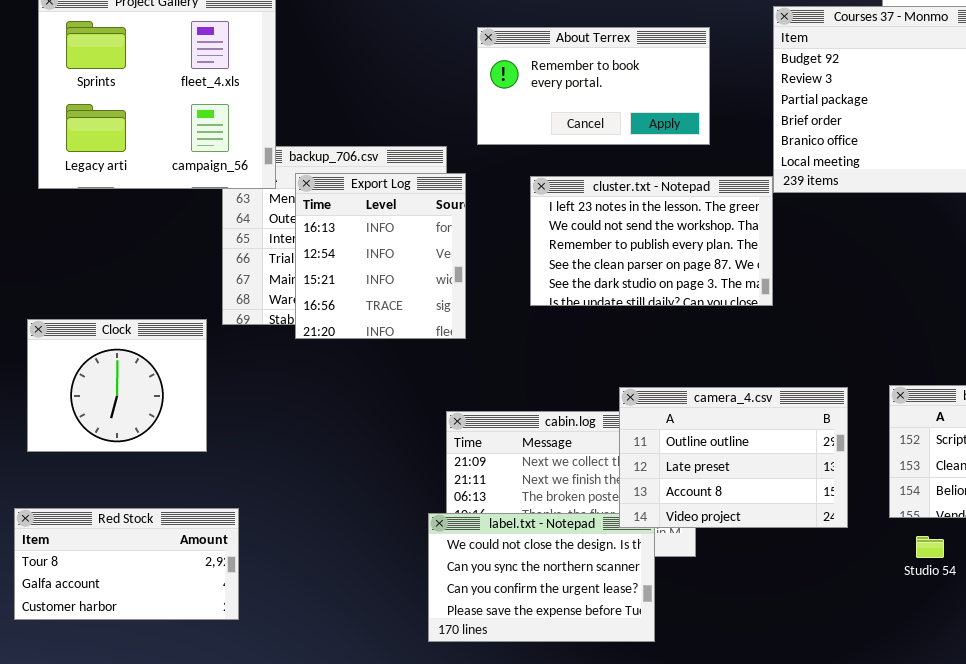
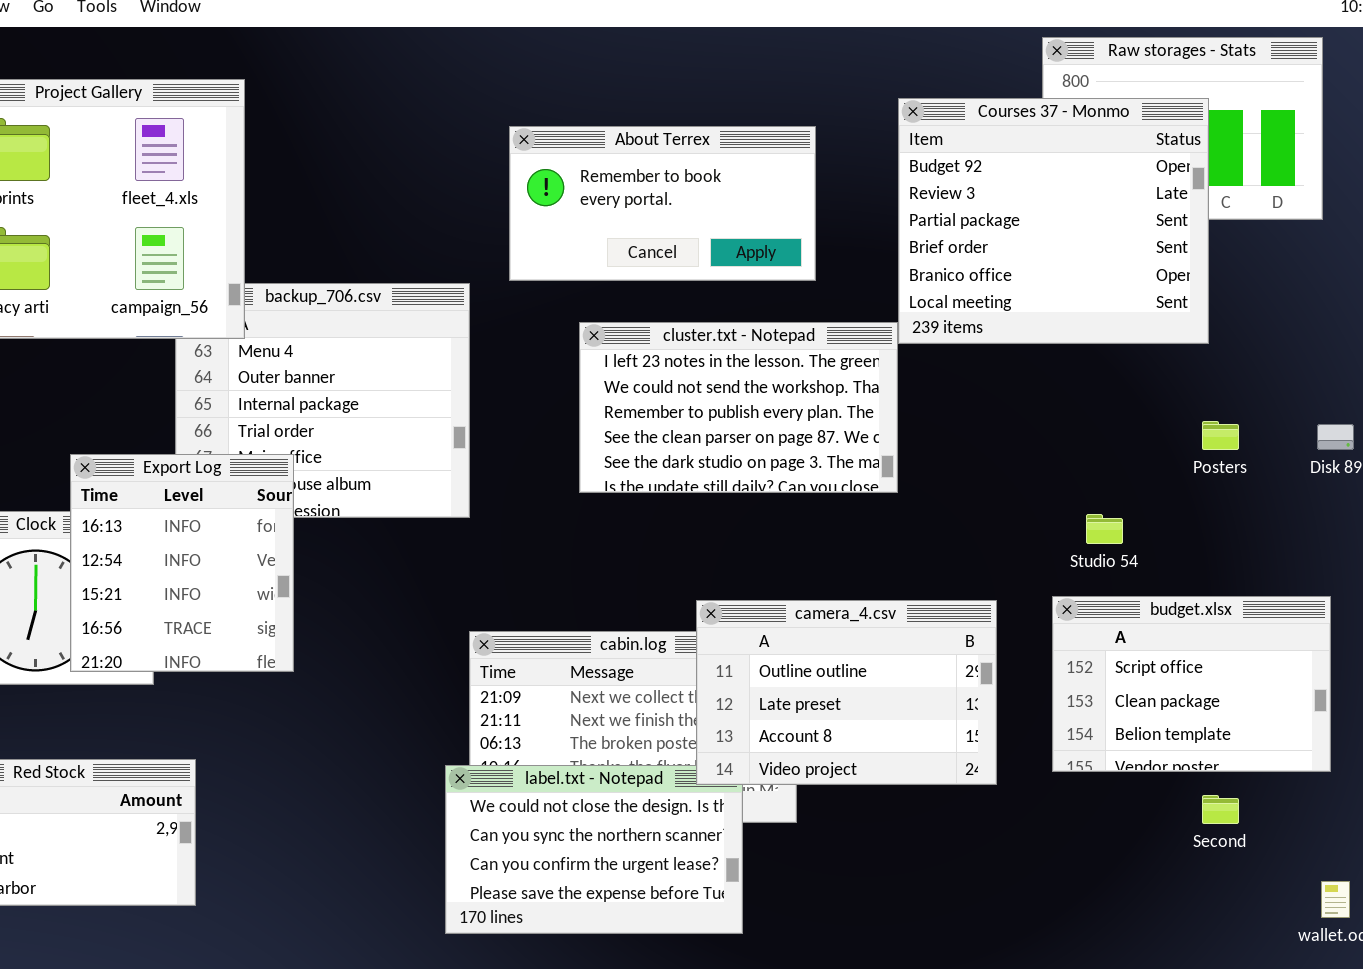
Export Log: [295,173,466,339] -> [70,454,294,672], moved
Studio 54: [916,536,944,558] -> [1086,514,1123,544], moved

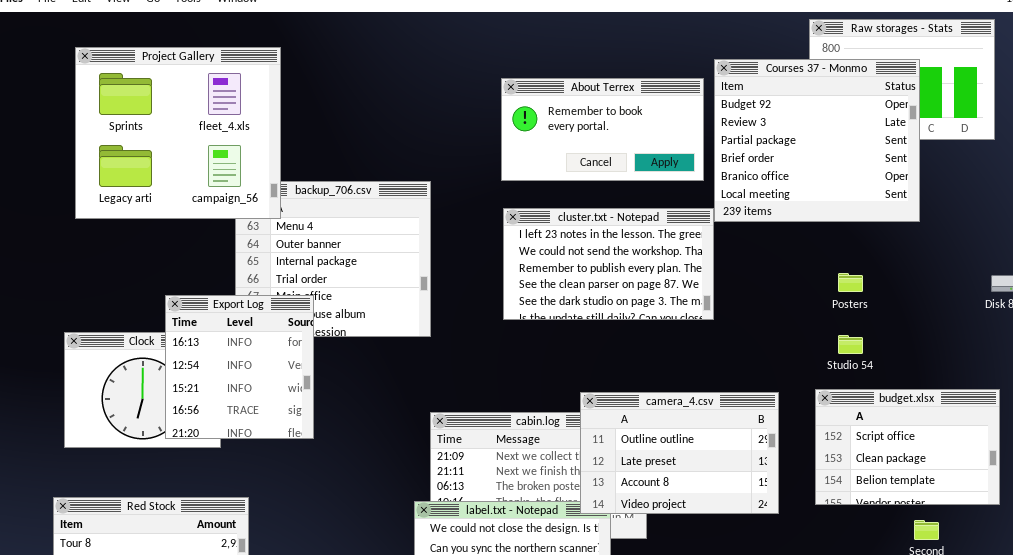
About Terrex: [509,126,816,281] -> [501,78,704,181], moved
Posters: [1202,421,1239,450] -> [838,273,863,292], moved

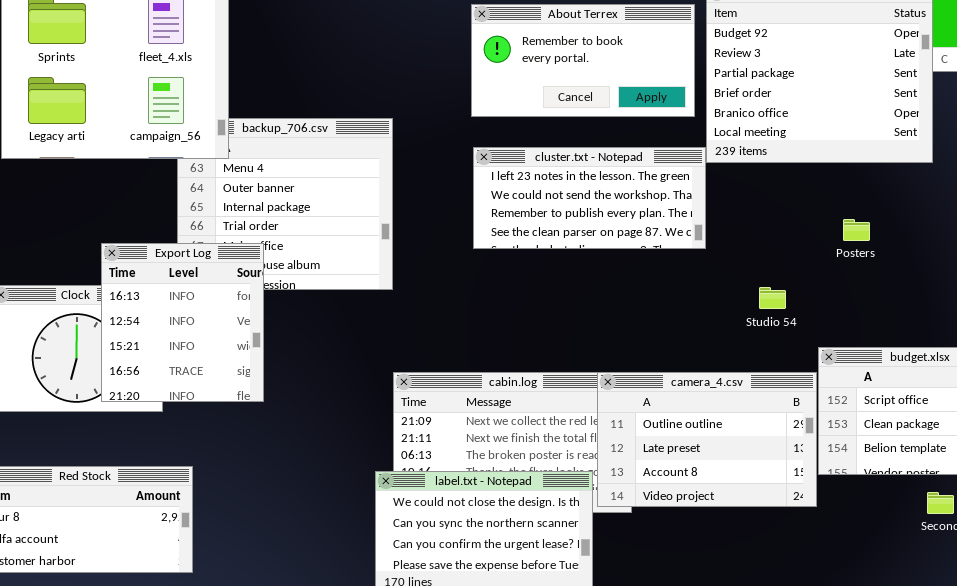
cluster.txt - Notepad: [503,208,714,320] -> [473,147,706,249], resized
Studio 54: [838,335,863,354] -> [759,287,786,309], moved
camera_4.csv: [580,392,779,514] -> [597,372,817,507], moved

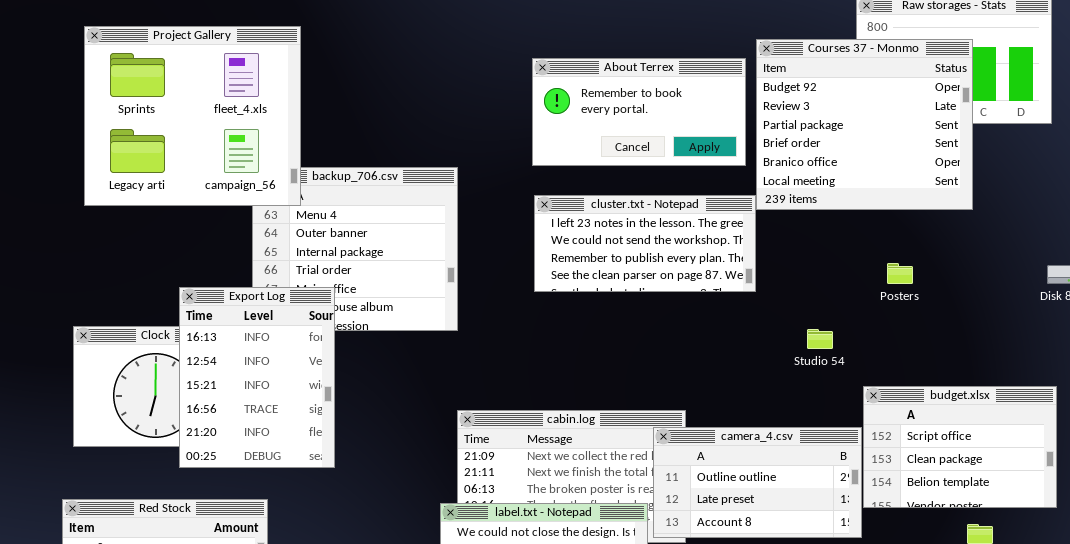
Export Log: [101,243,264,402] -> [179,287,335,468], resized
camera_4.csv: [597,372,817,507] -> [653,427,862,538], resized

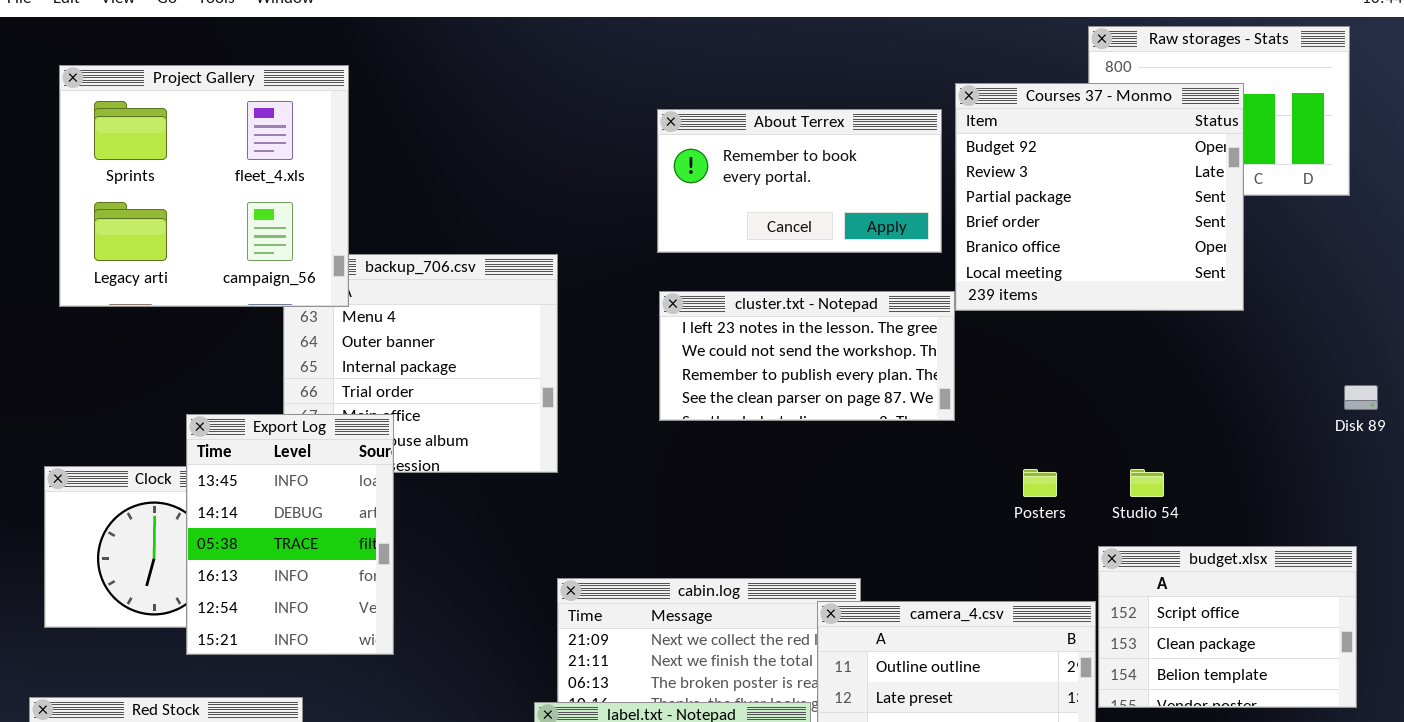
Posters: [887,263,913,284] -> [1023,469,1057,497], moved
Export Log: [179,287,335,468] -> [186,414,394,655], scrolled up 3 rows
Studio 54: [807,329,833,349] -> [1130,469,1164,497], moved

